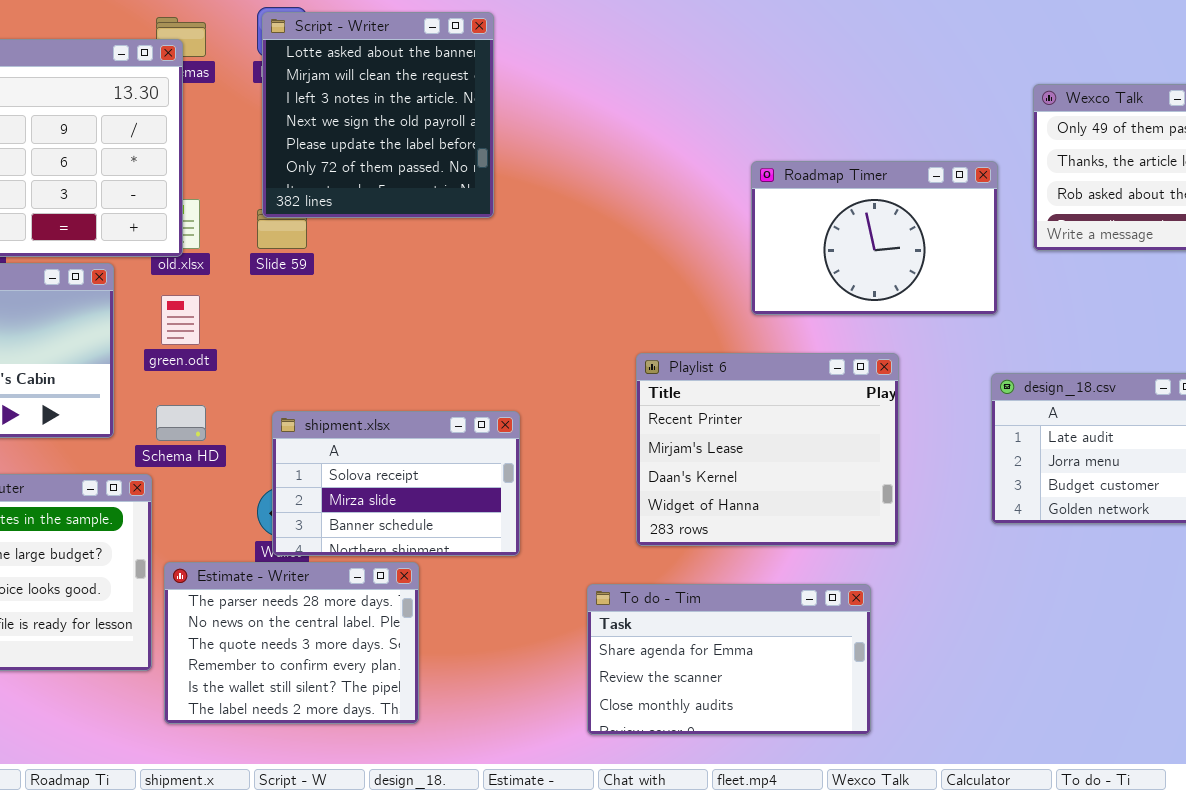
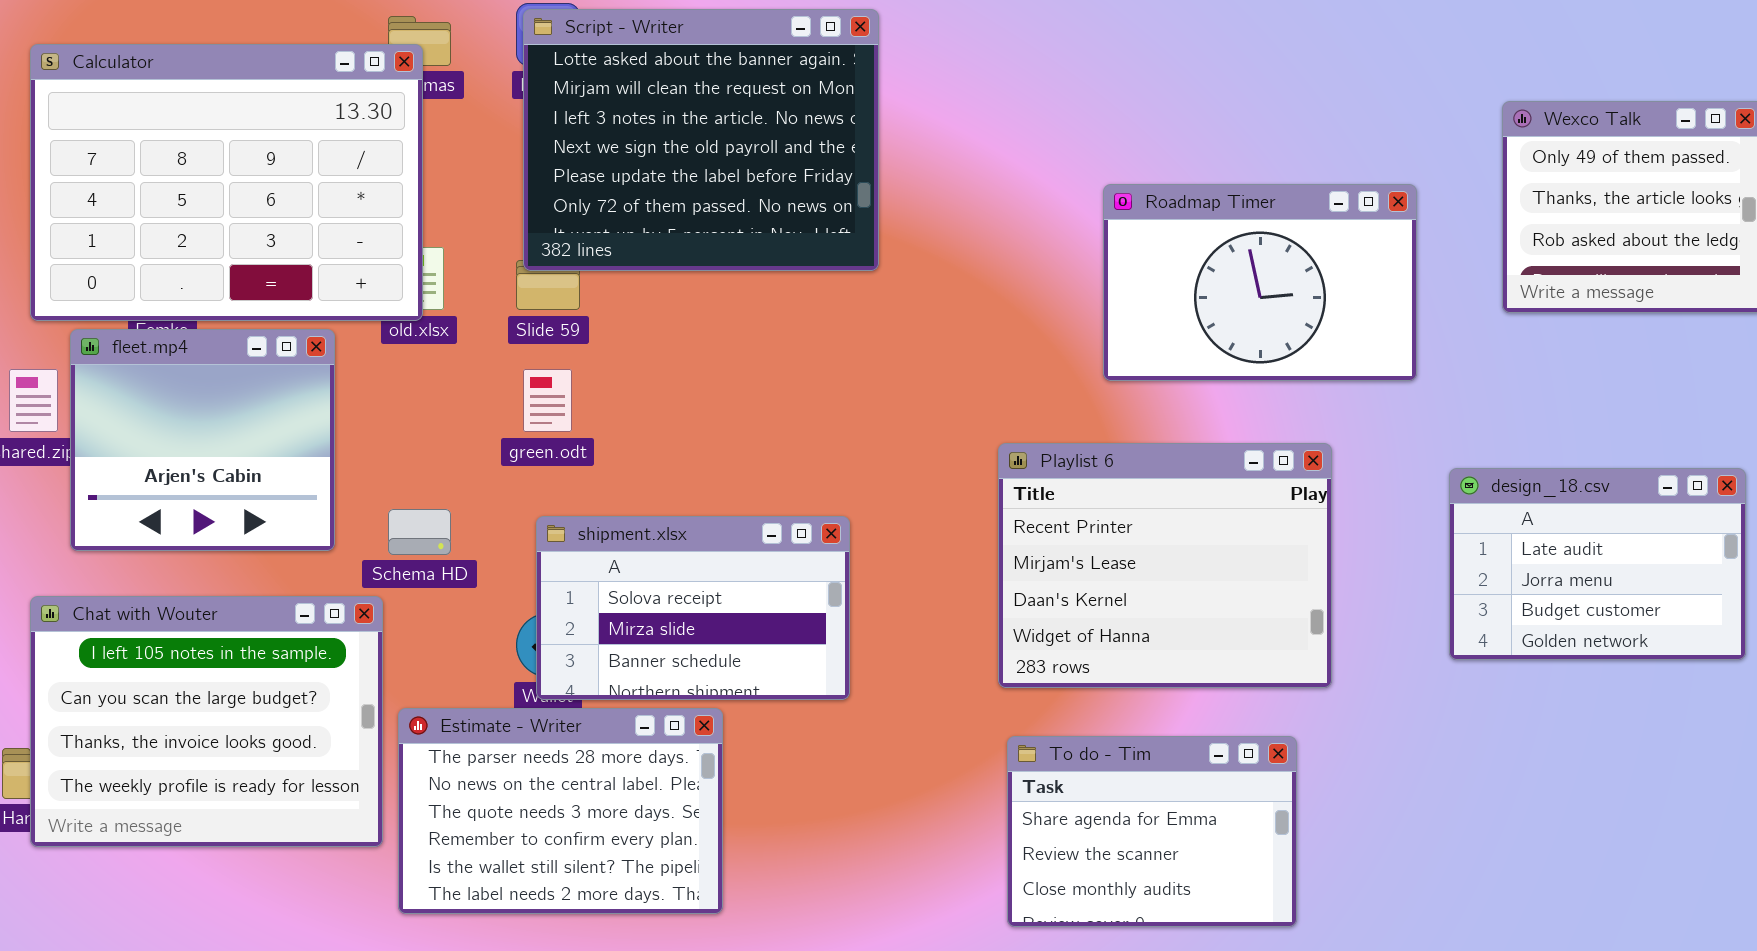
Script - Writer: [262,12,494,218] -> [523,9,879,271], resized
Roadmap Timer: [751,161,998,315] -> [1103,184,1417,381], moved
green.odt: [161,295,200,345] -> [523,369,572,432], moved
To do - Tim: [587,584,871,735] -> [1007,736,1297,927], resized

